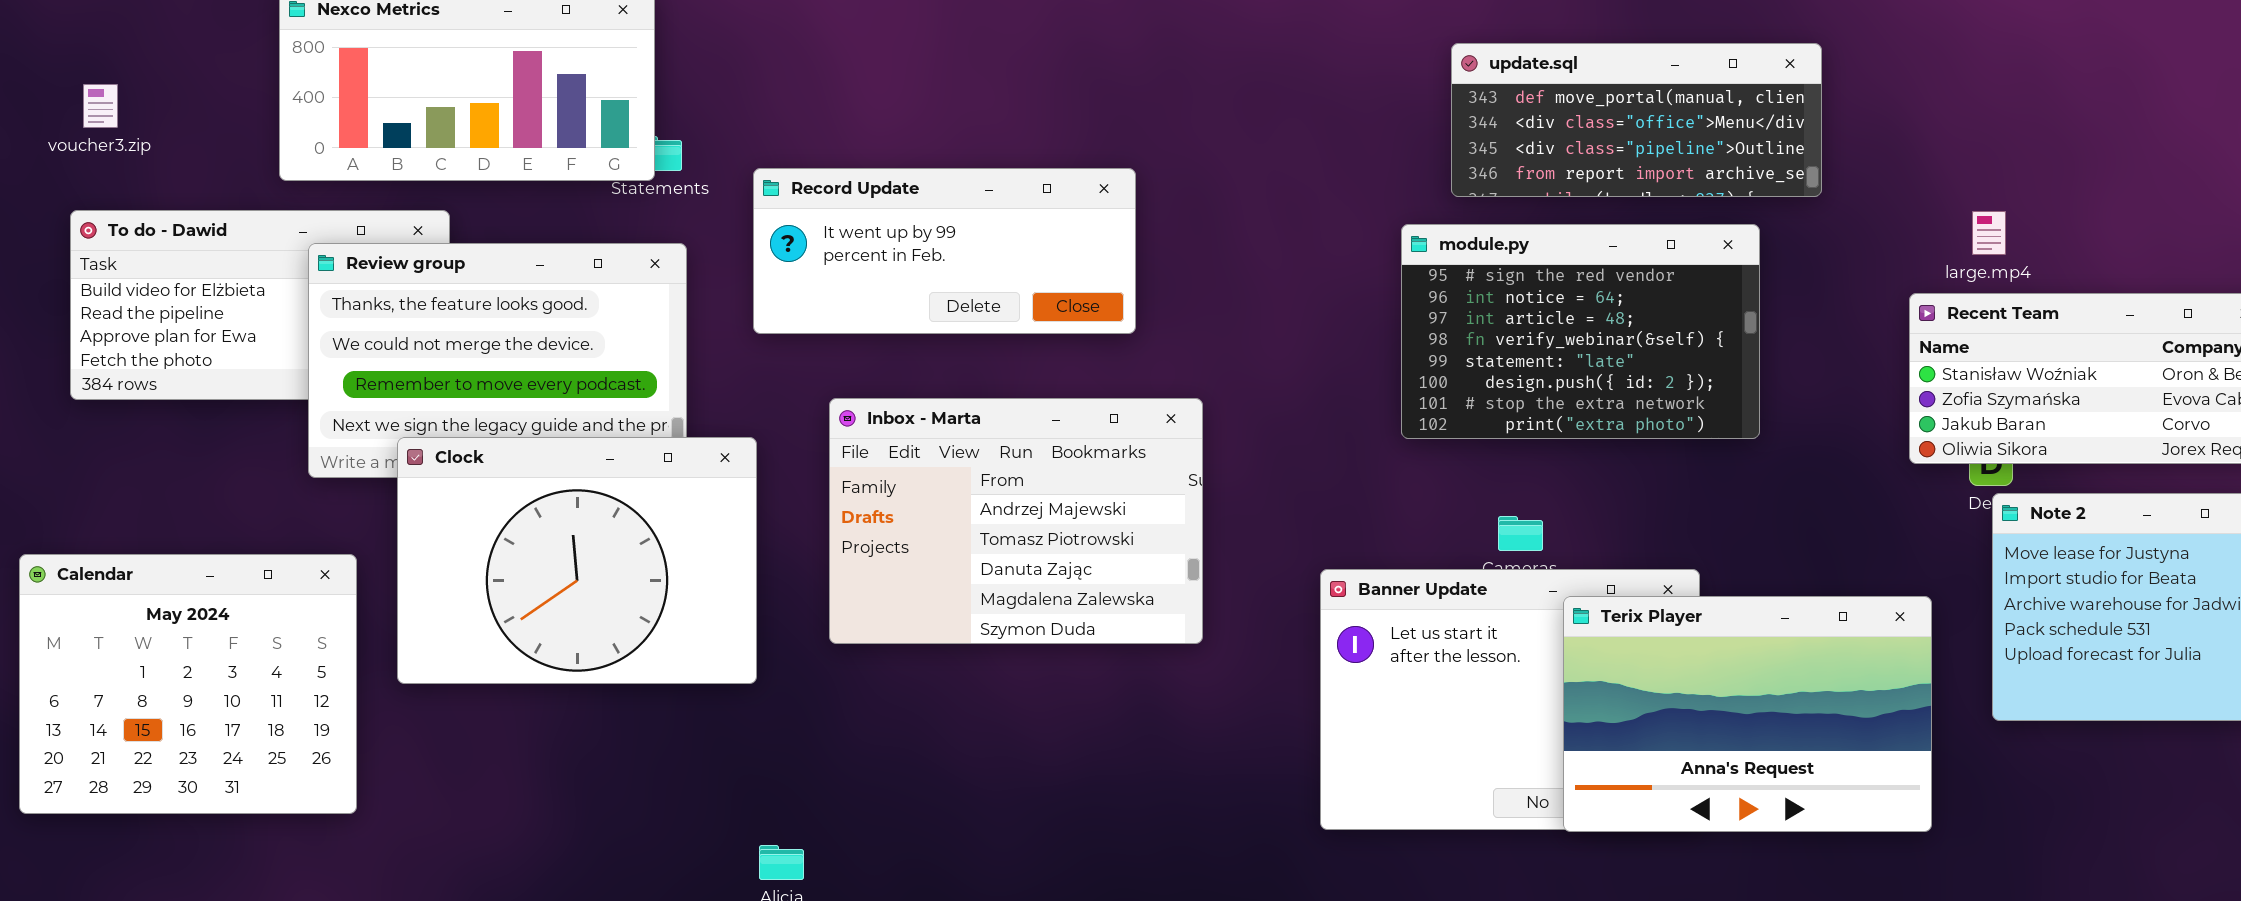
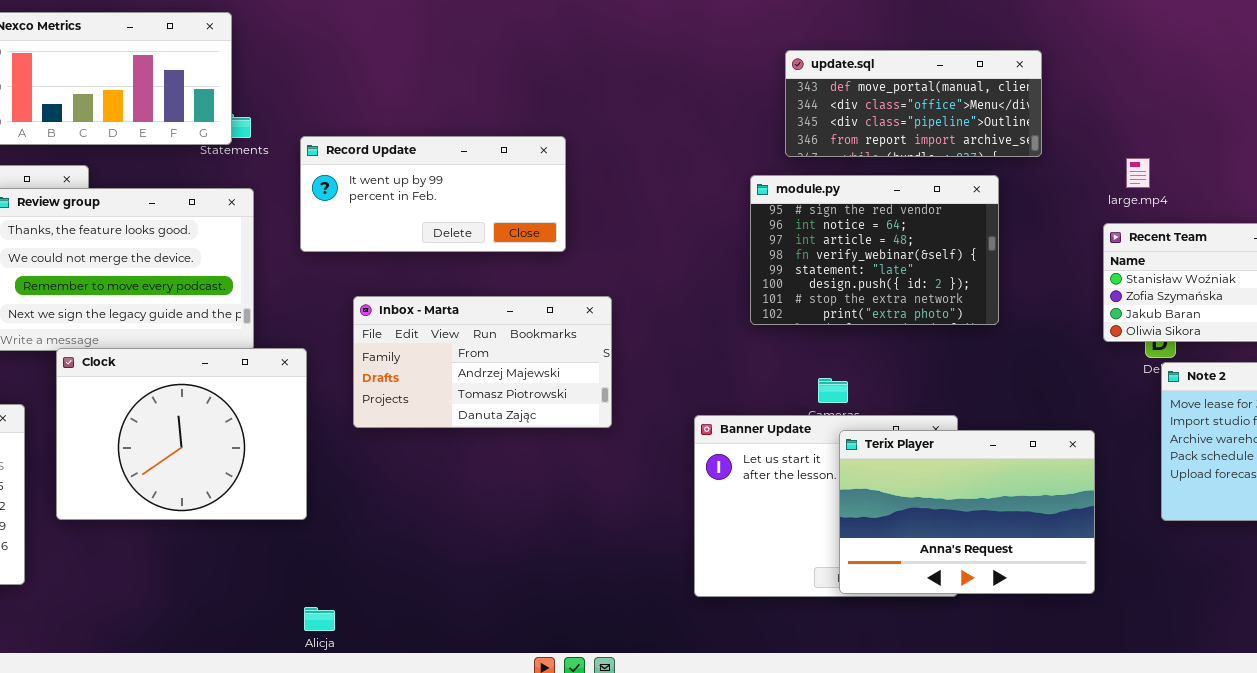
large.mp4: [1972,211,2006,255] -> [1126,158,1150,188], moved
Inbox - Marta: [829,398,1203,644] -> [353,296,612,428], resized
Clock: [397,437,757,684] -> [56,348,307,520], moved
Terix Player: [1563,596,1932,832] -> [839,430,1095,594], moved

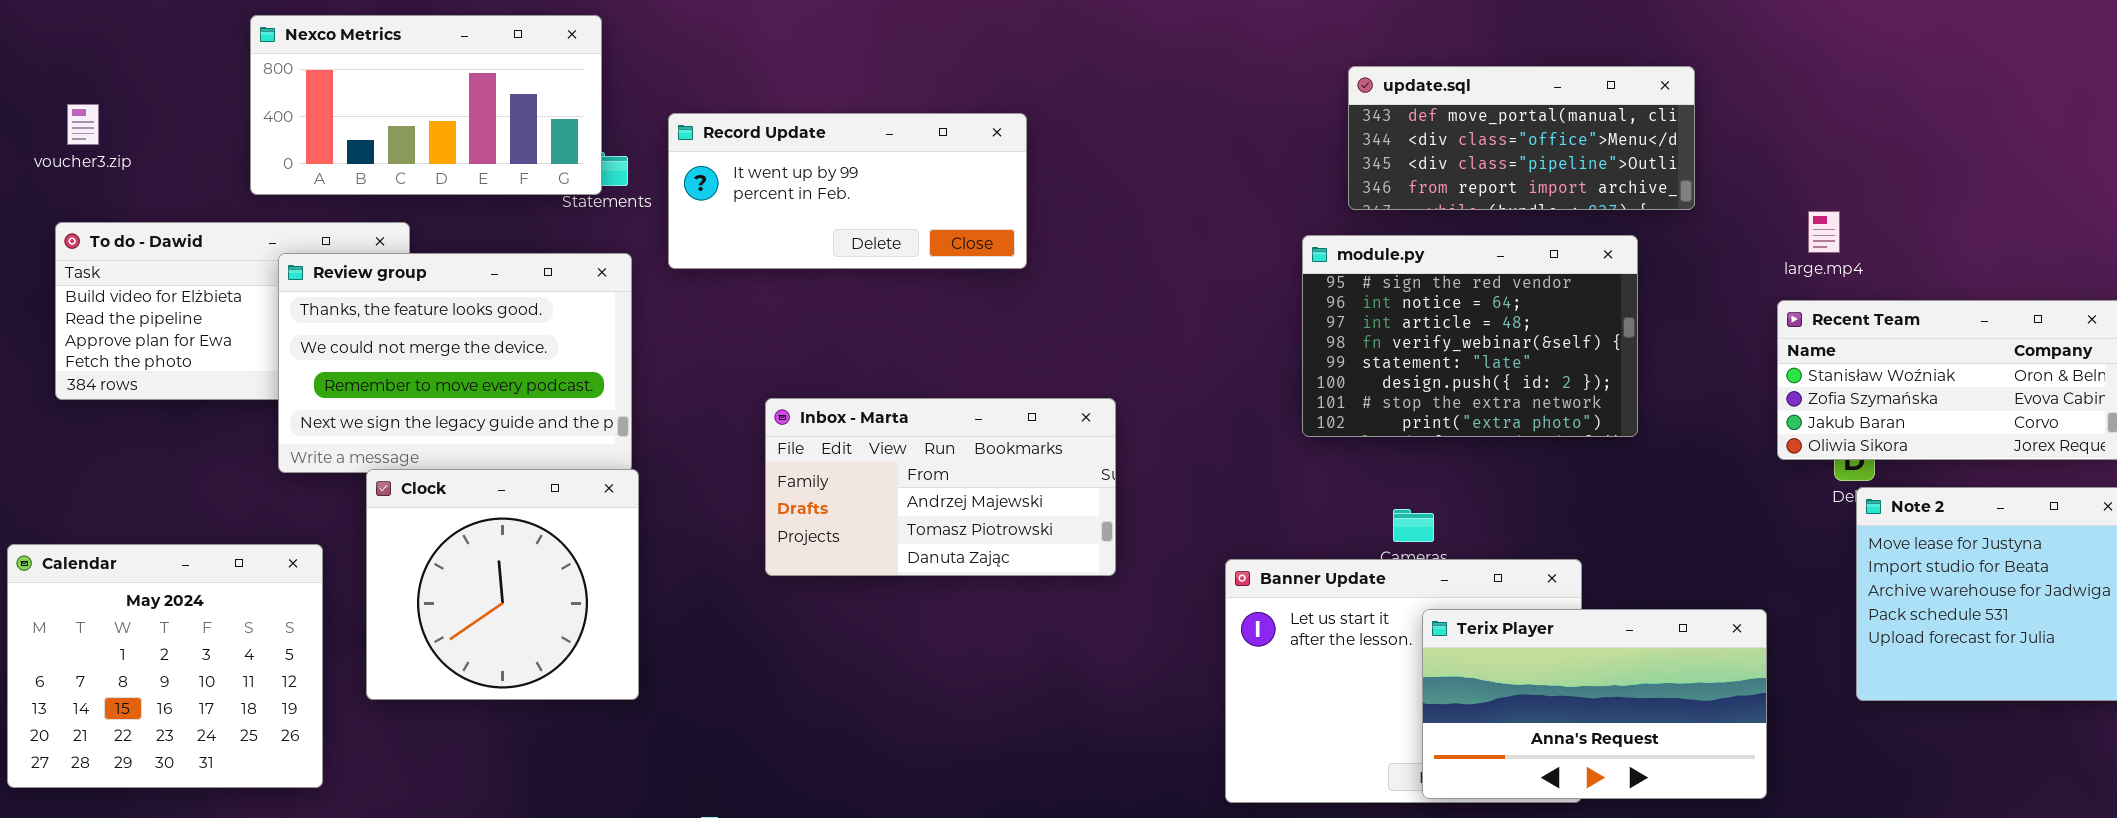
Record Update: [300,136,566,252] -> [668,113,1027,269], moved
Clock: [56,348,307,520] -> [366,469,639,700], resized
Terix Player: [839,430,1095,594] -> [1422,609,1767,799], resized

